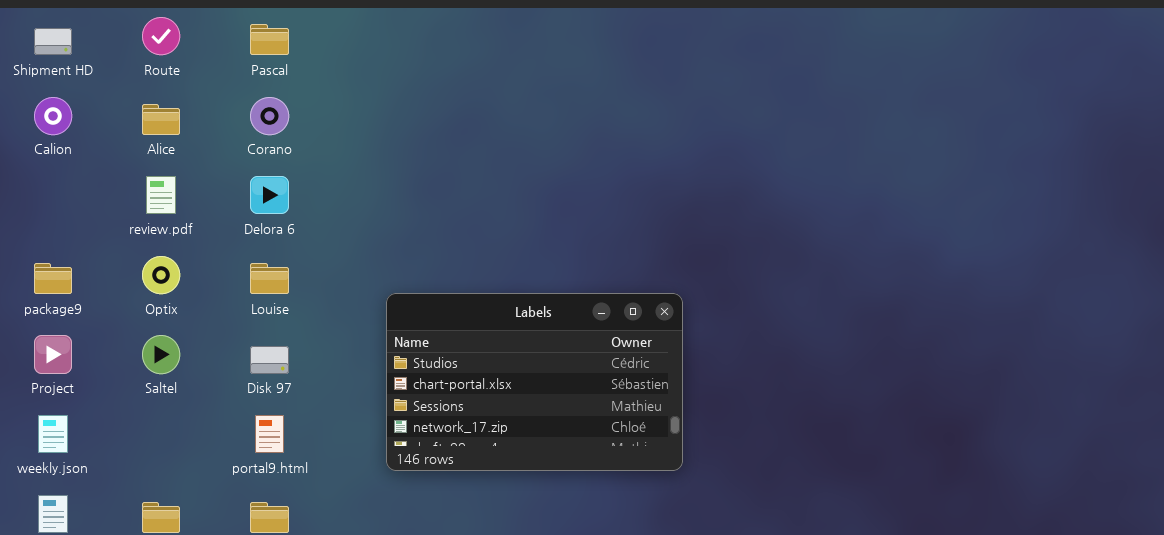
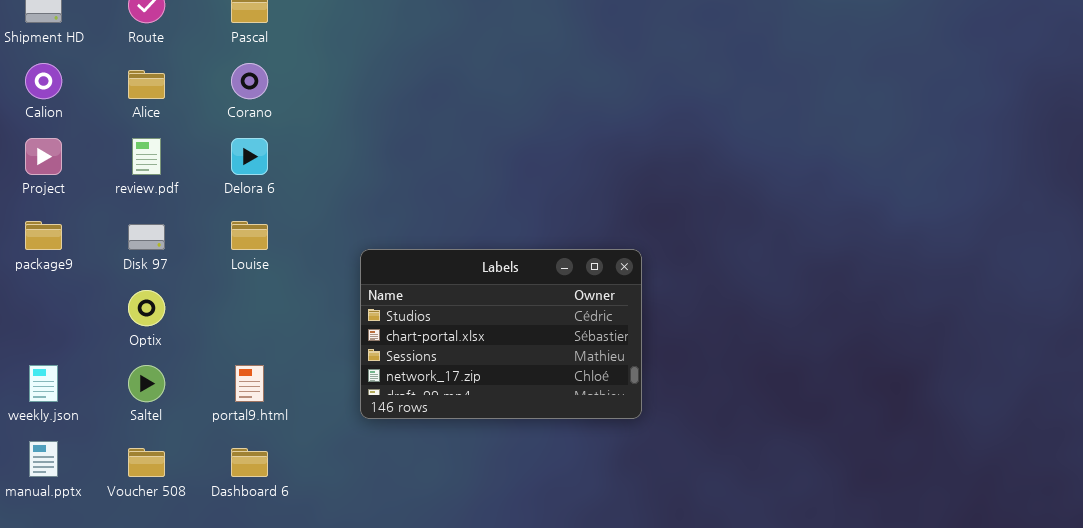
Optix: [142,256,180,294] -> [128,290,165,326], moved
Project: [34,335,72,374] -> [25,138,62,175], moved
Saltel: [142,335,180,374] -> [128,365,165,402], moved
Disk 97: [250,346,289,374] -> [128,224,165,250], moved

